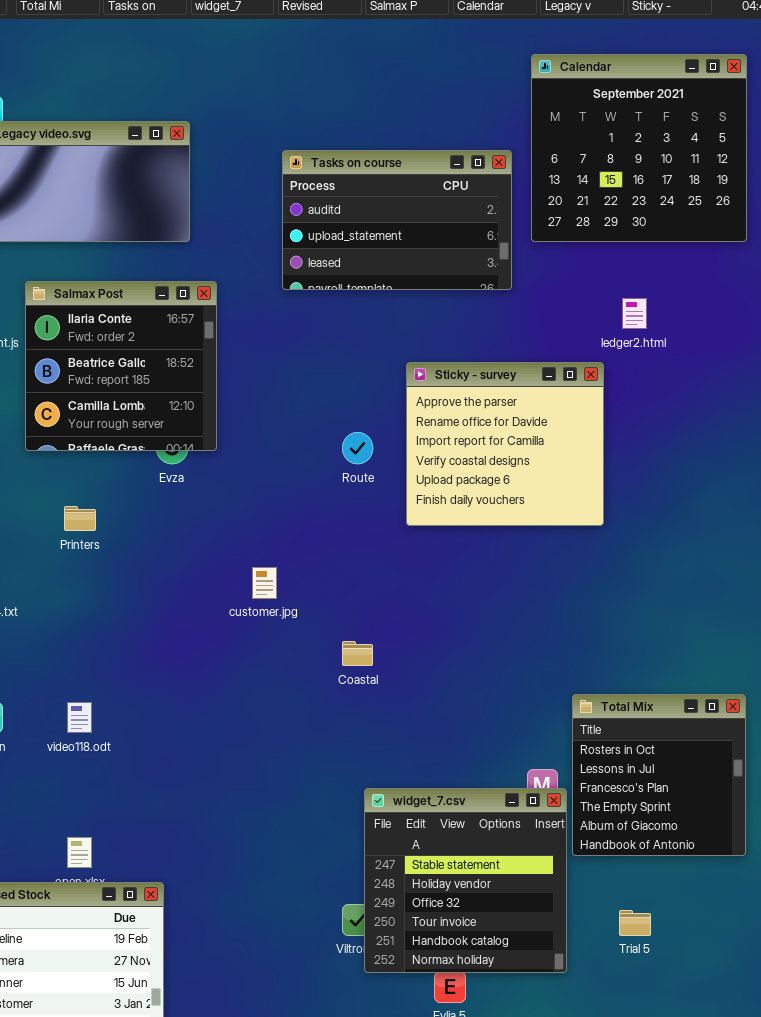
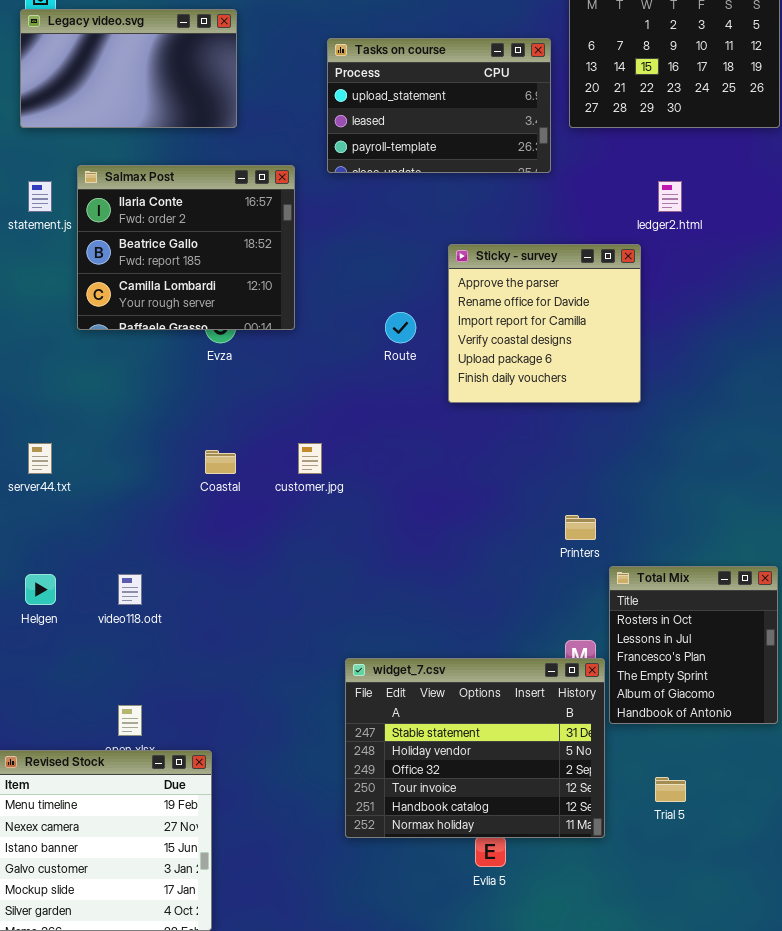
Tasks on course: [282,150,512,290] -> [327,38,551,173], scrolled down 1 row
Salmax Post: [25,281,217,451] -> [77,165,295,330], resized
Printers: [64,506,96,531] -> [565,515,596,540], moved
Coastal: [342,641,373,666] -> [205,450,236,474], moved
widget_7.csv: [364,788,567,973] -> [345,658,605,838], resized

